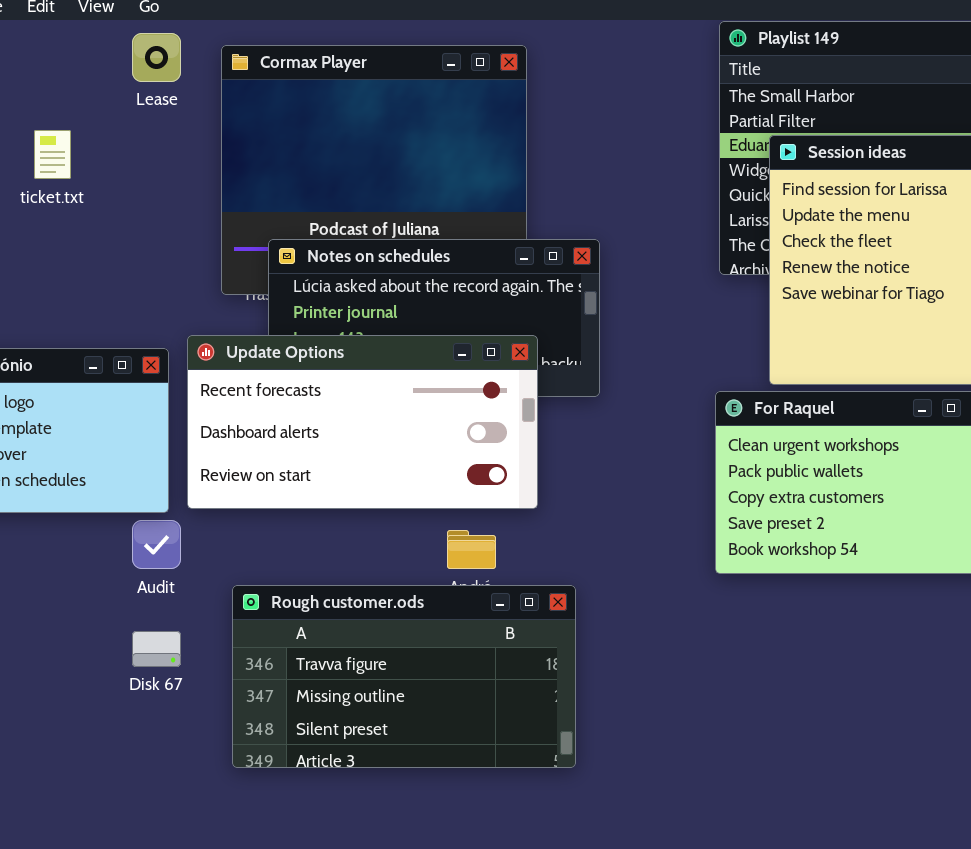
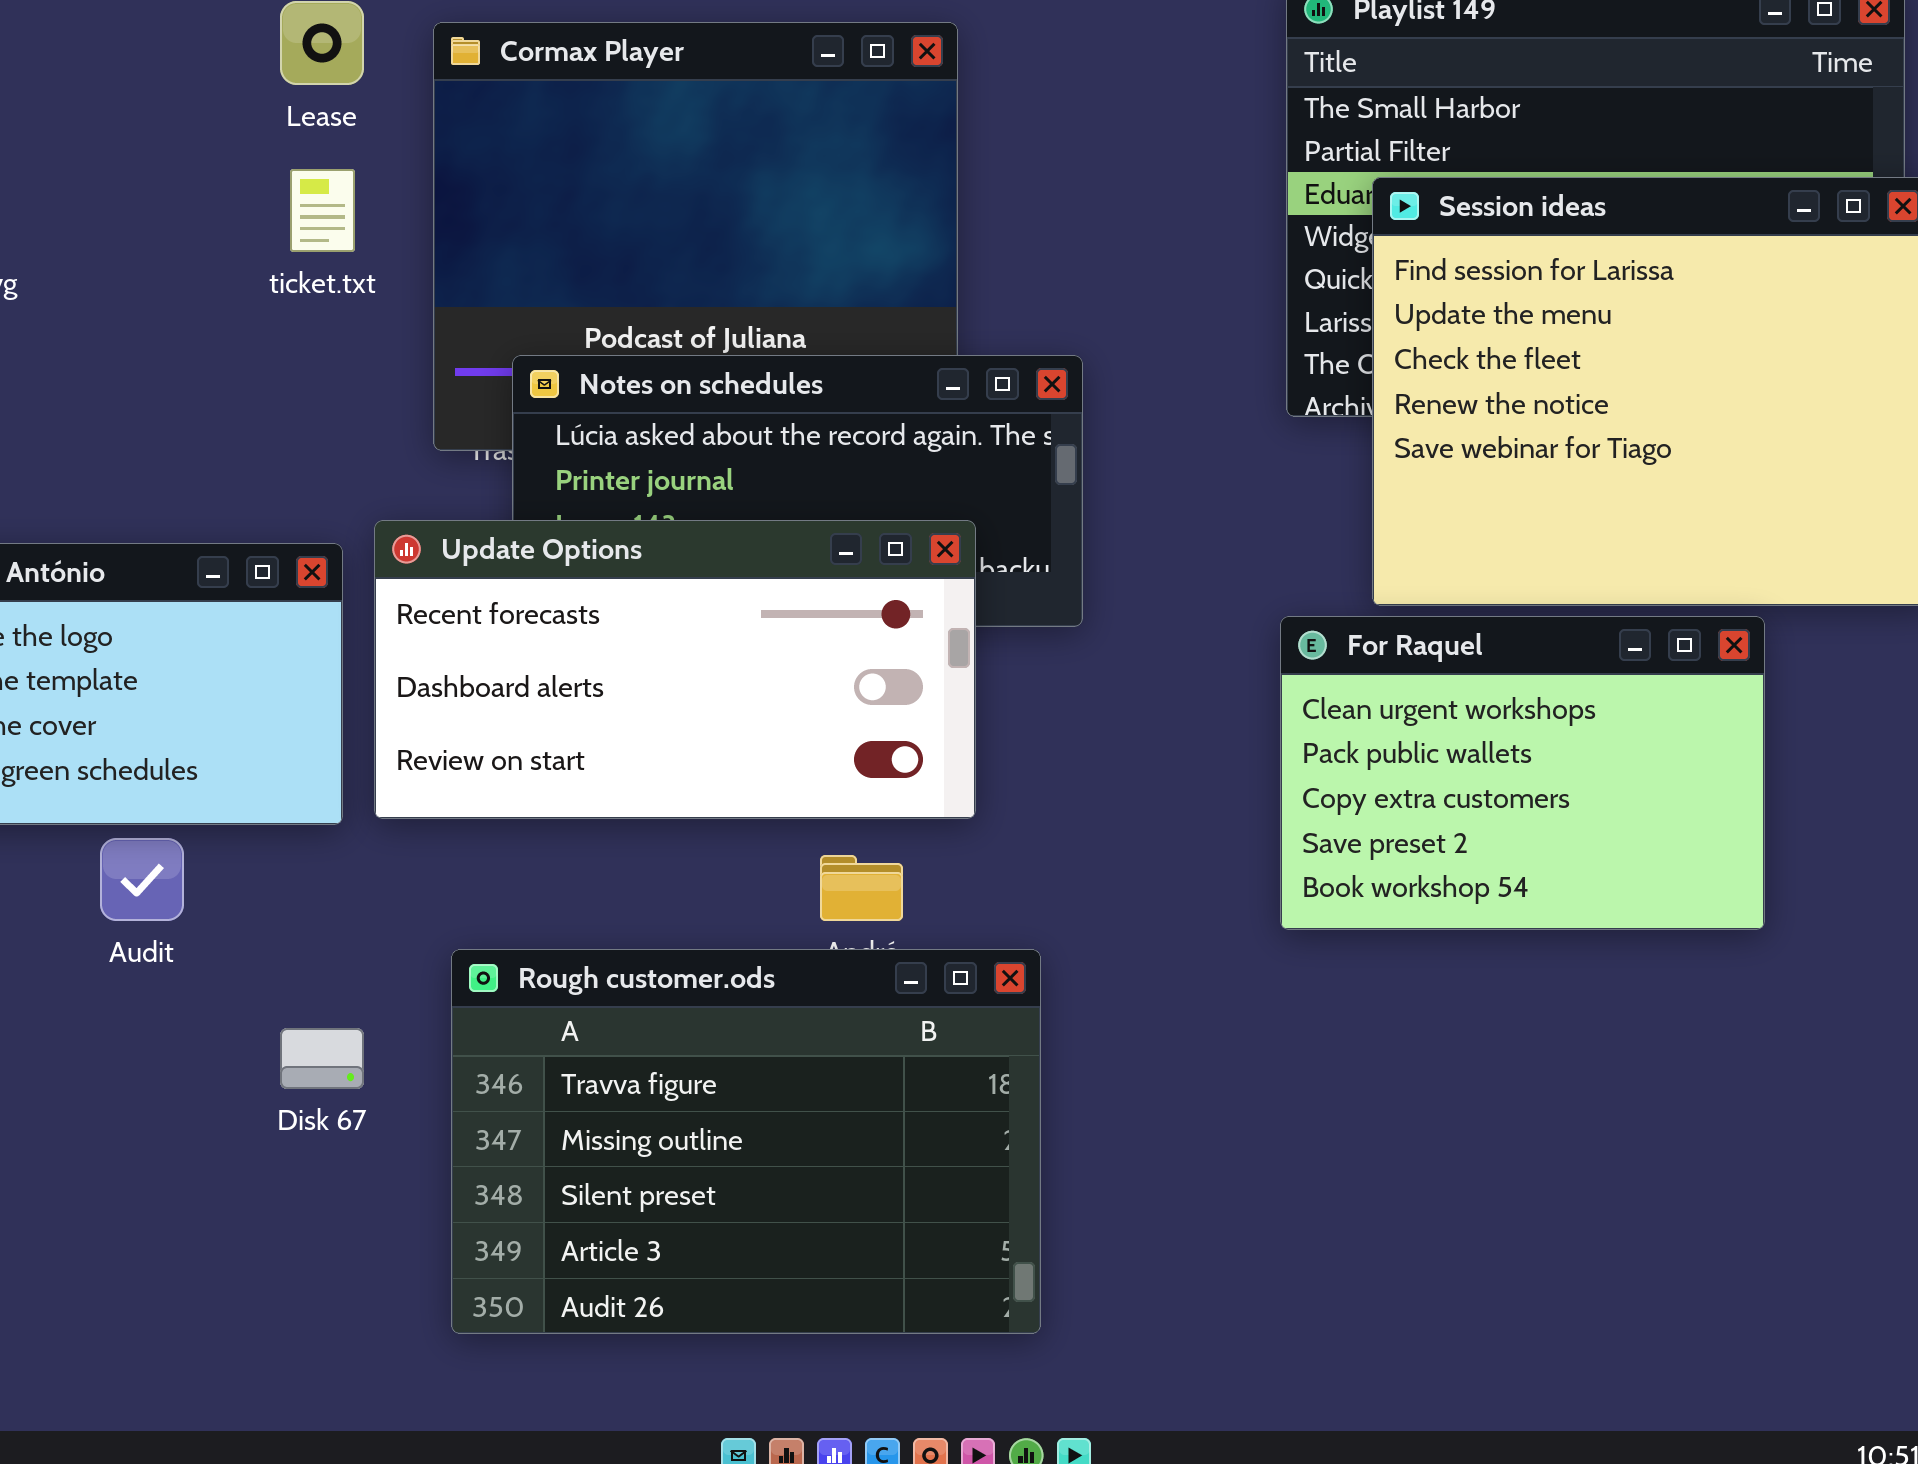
ticket.txt: [34,130,71,179] -> [290,169,355,252], moved
Audit: [132,520,181,569] -> [100,838,184,921], moved
Rough customer.ods: [232,585,576,768] -> [451,949,1041,1334], resized

